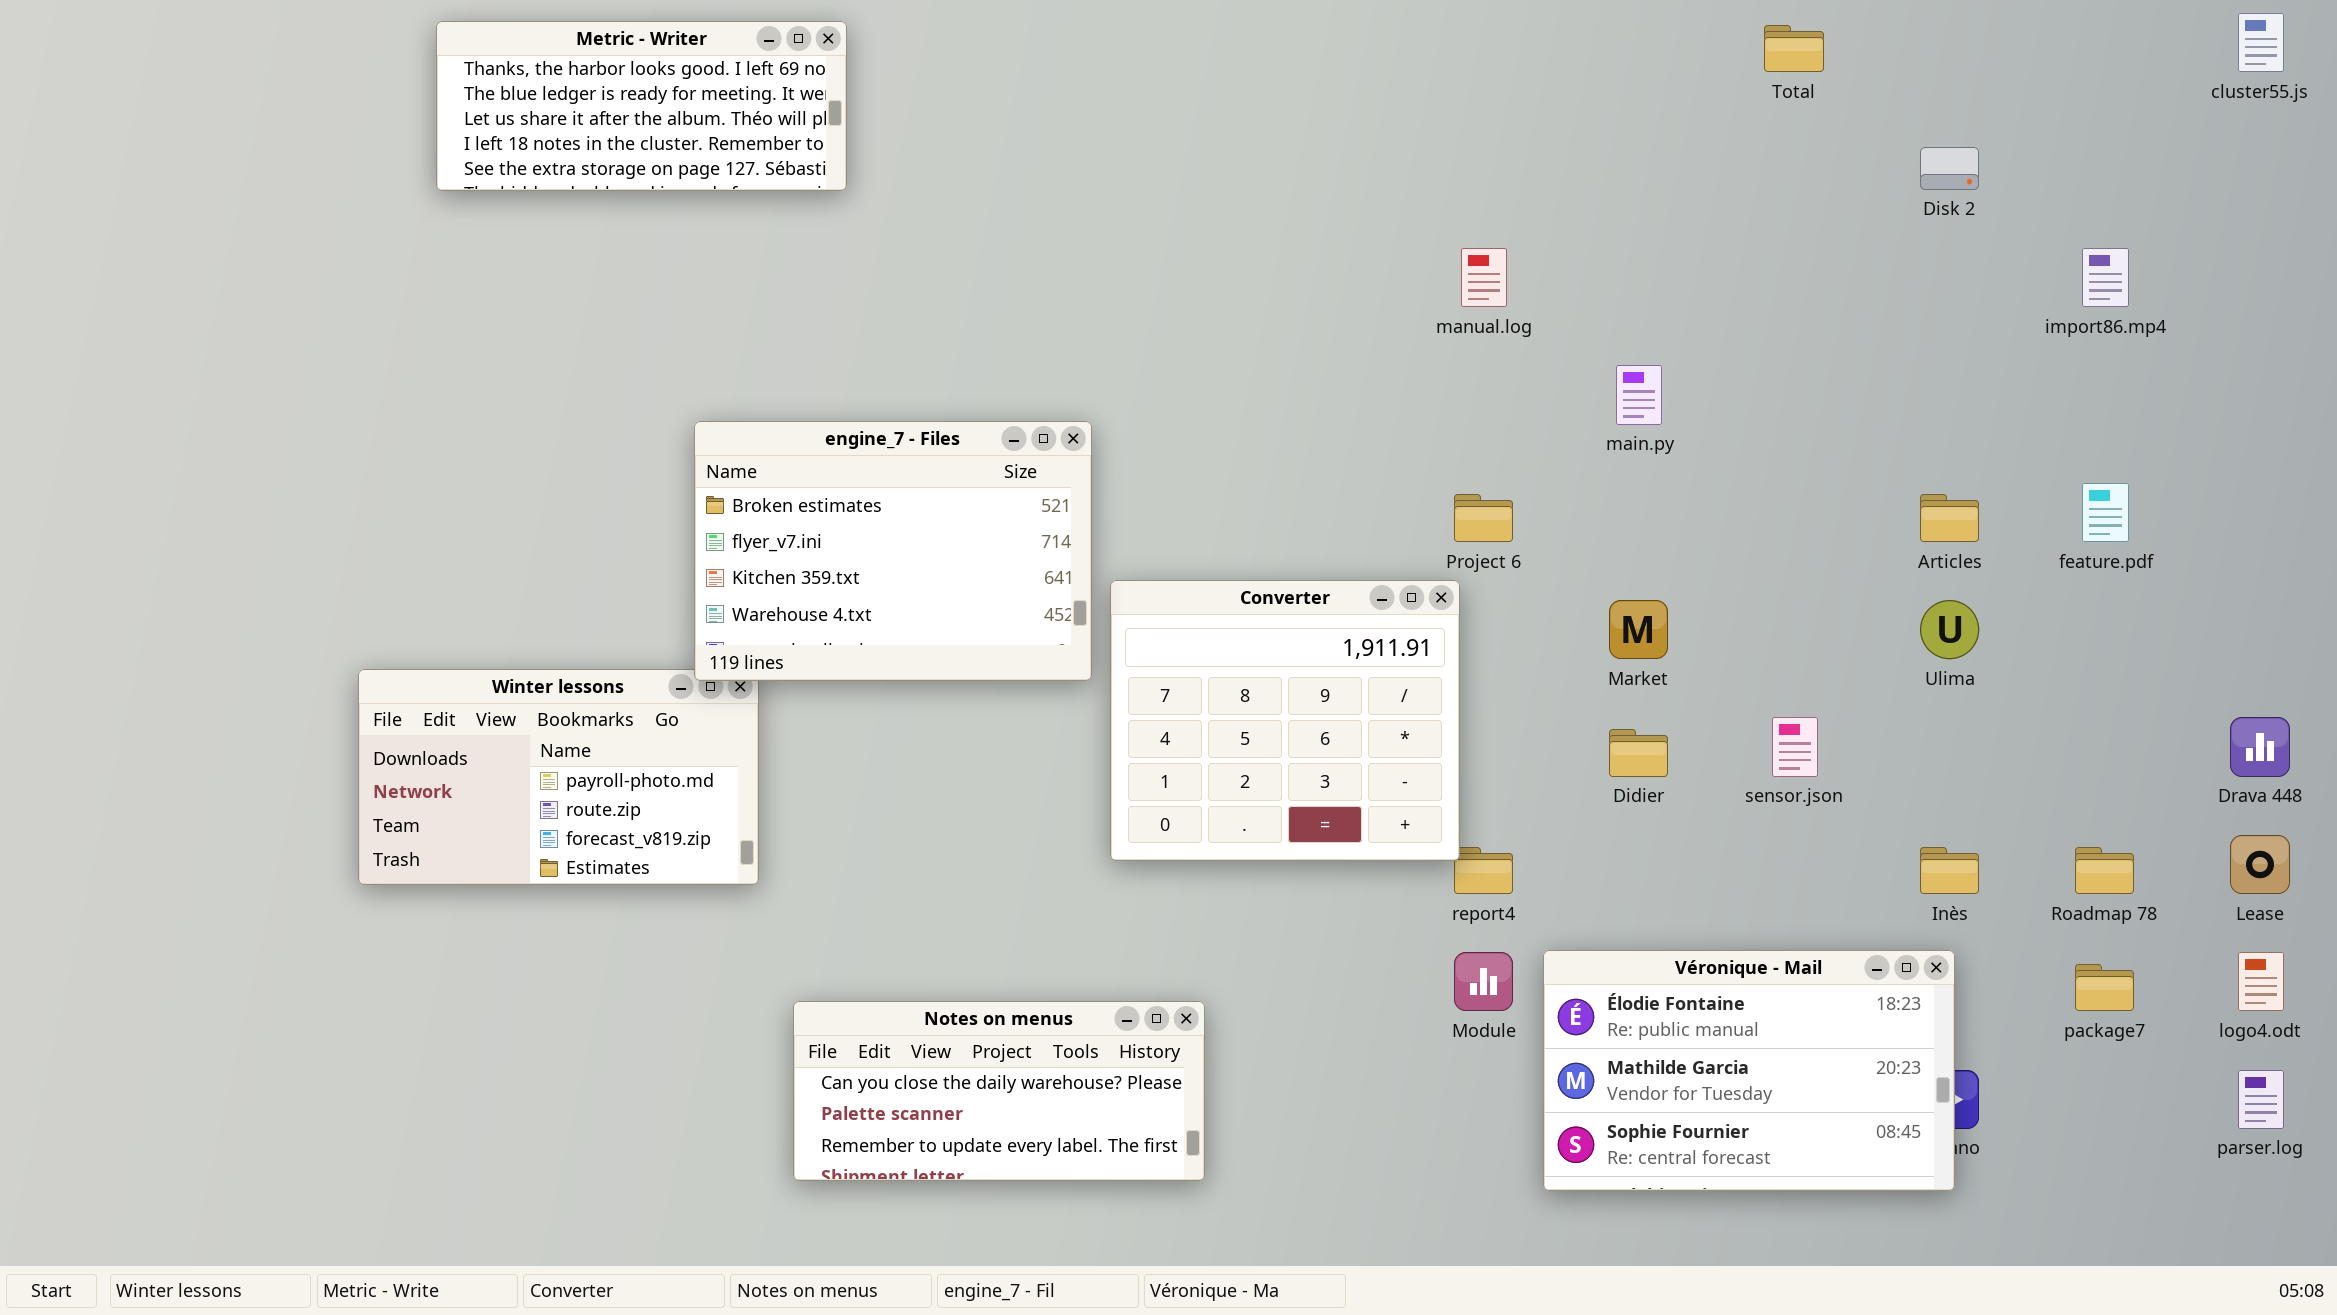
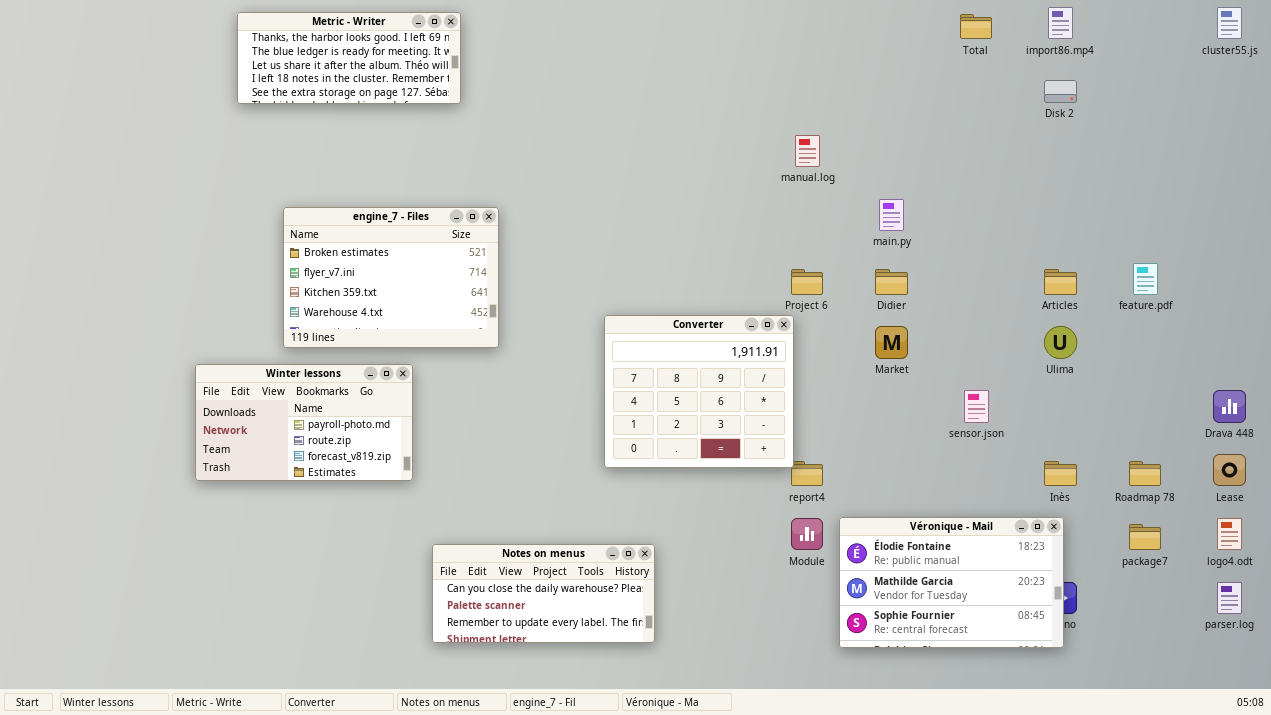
import86.mp4: [2082,248,2129,307] -> [1048,7,1073,39], moved
engine_7 - Files: [694,421,1092,681] -> [283,207,499,348], moved
Didier: [1609,729,1668,777] -> [875,269,908,295], moved

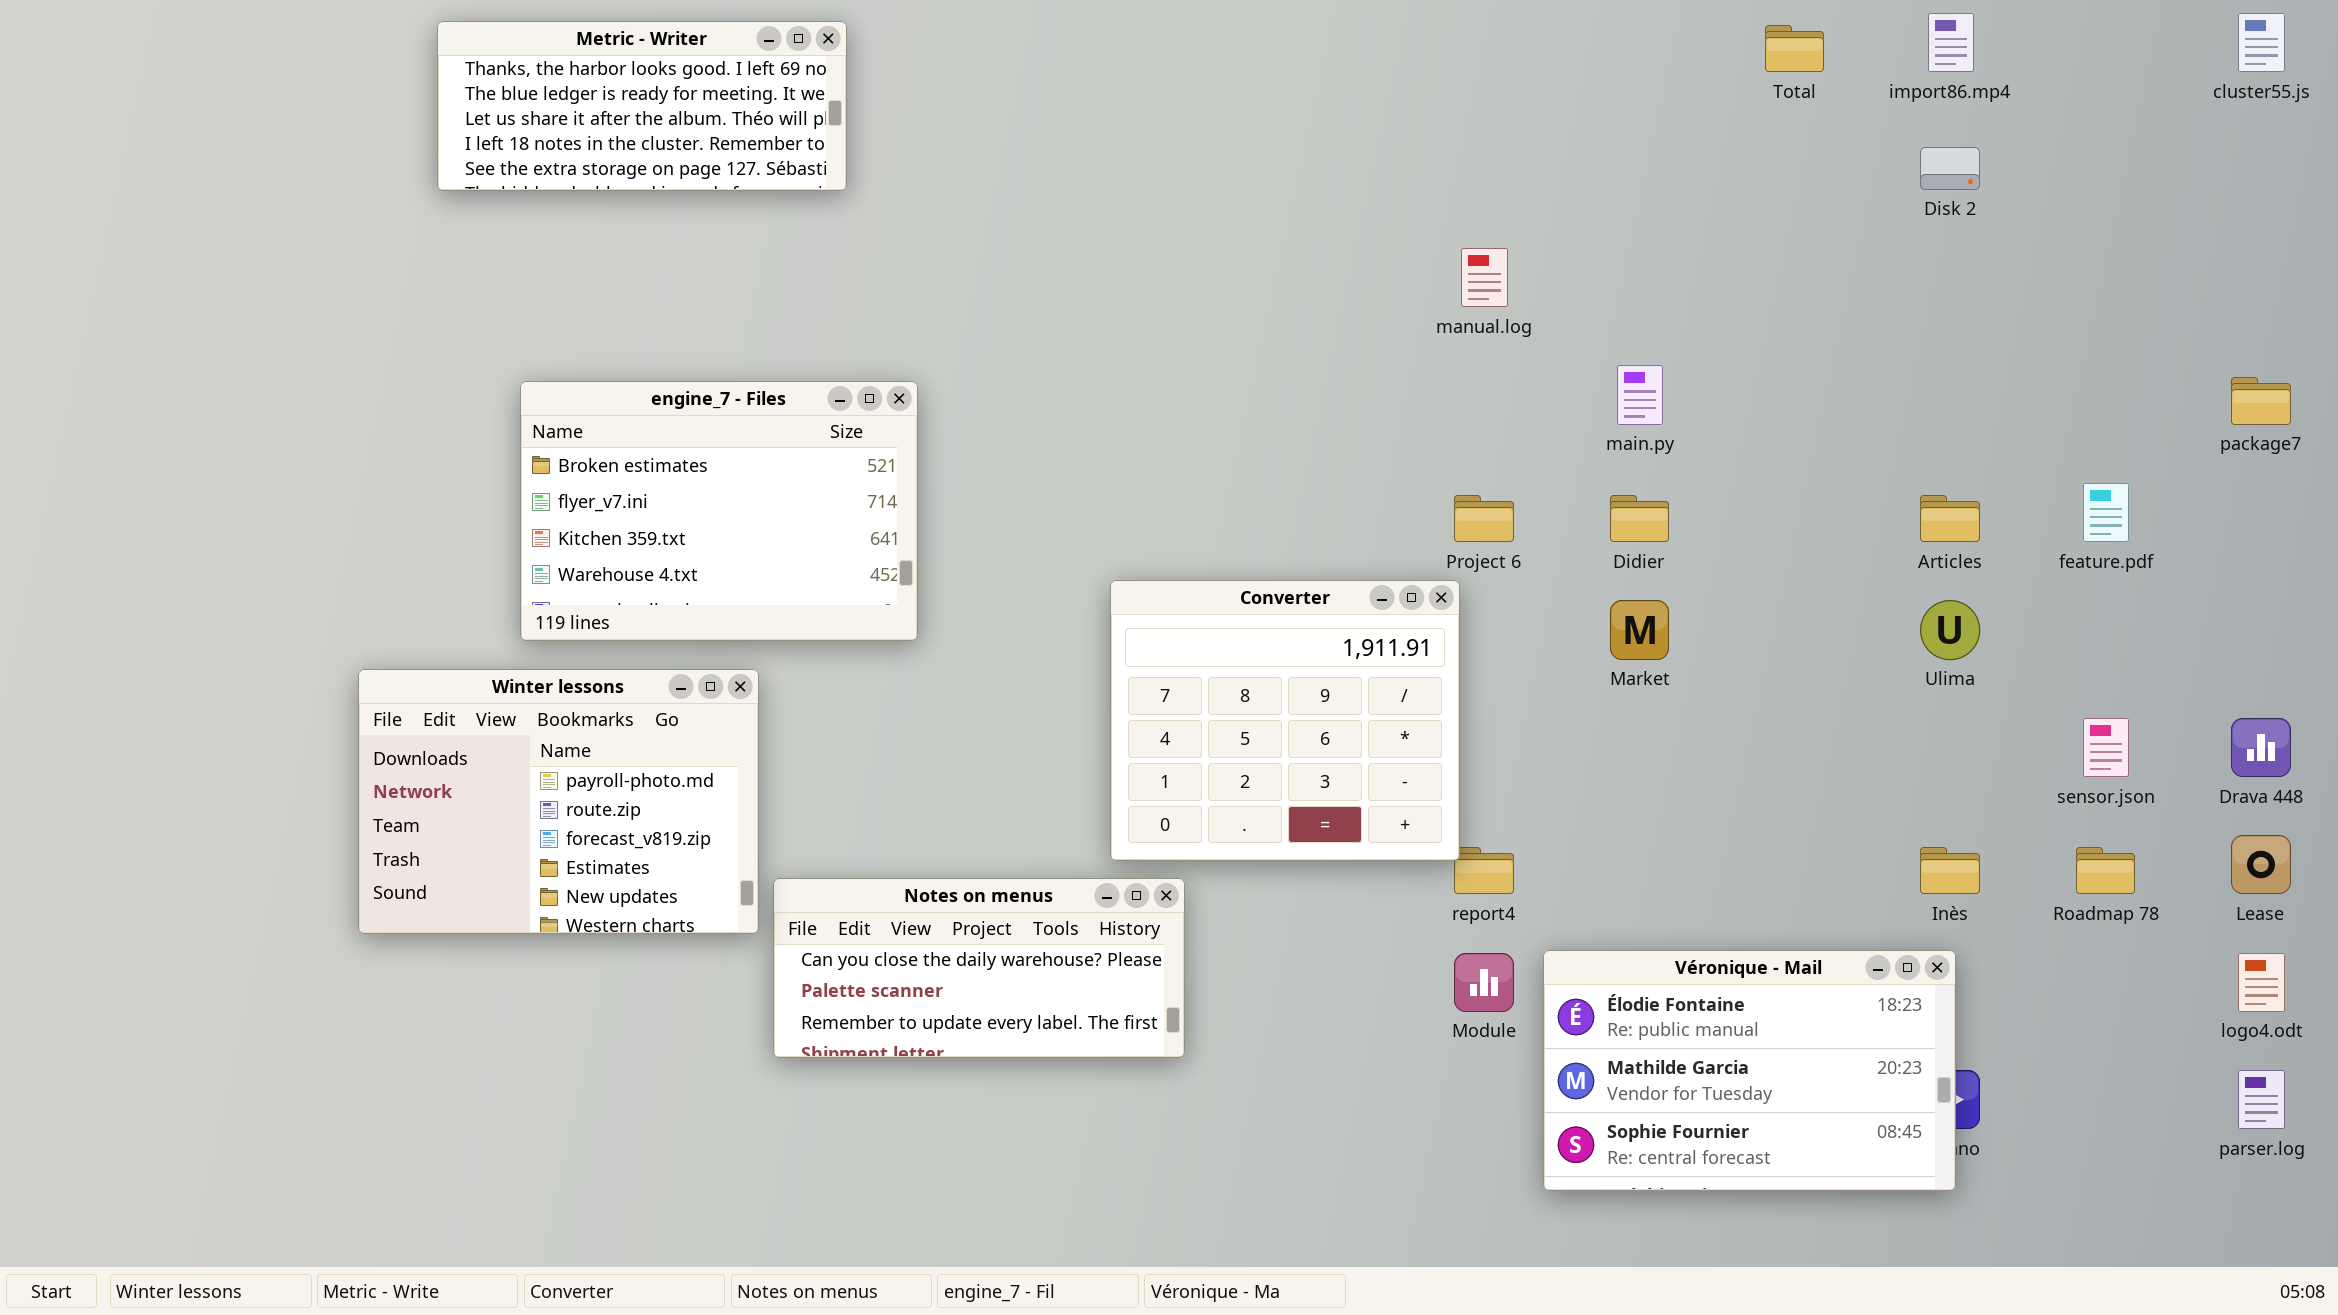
Winter lessons: [195,364,413,481] -> [358,669,759,934], resized
sensor.json: [964,390,989,423] -> [2083,718,2129,777], moved
package7: [1129,524,1161,550] -> [2231,377,2291,425], moved
Notes on menus: [432,544,655,643] -> [773,878,1185,1058], moved

